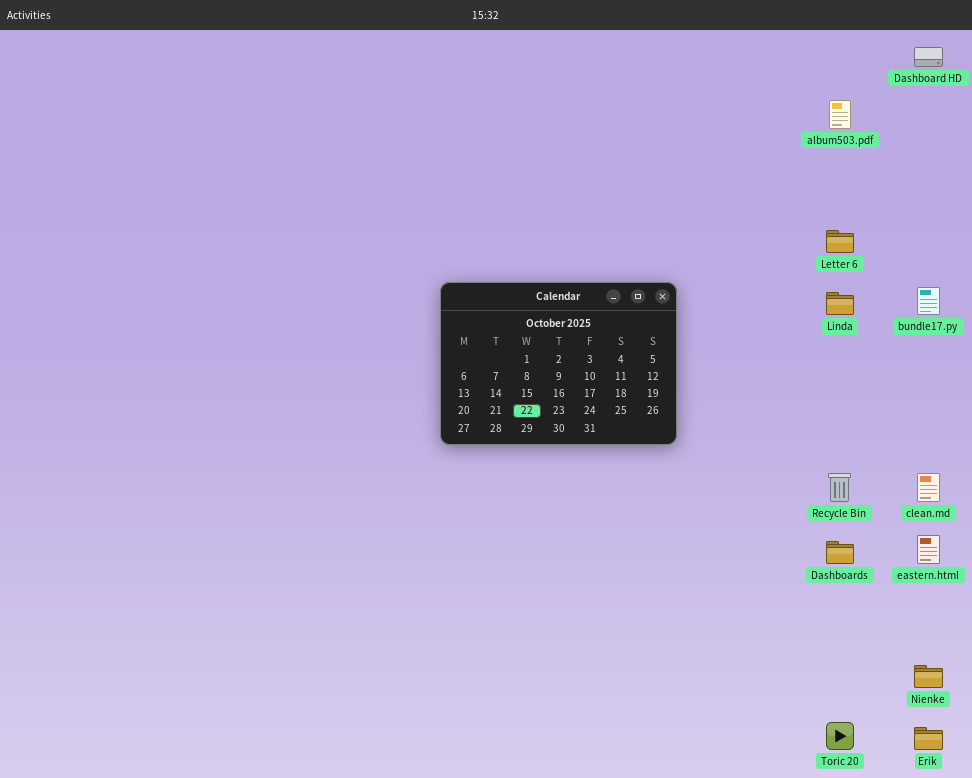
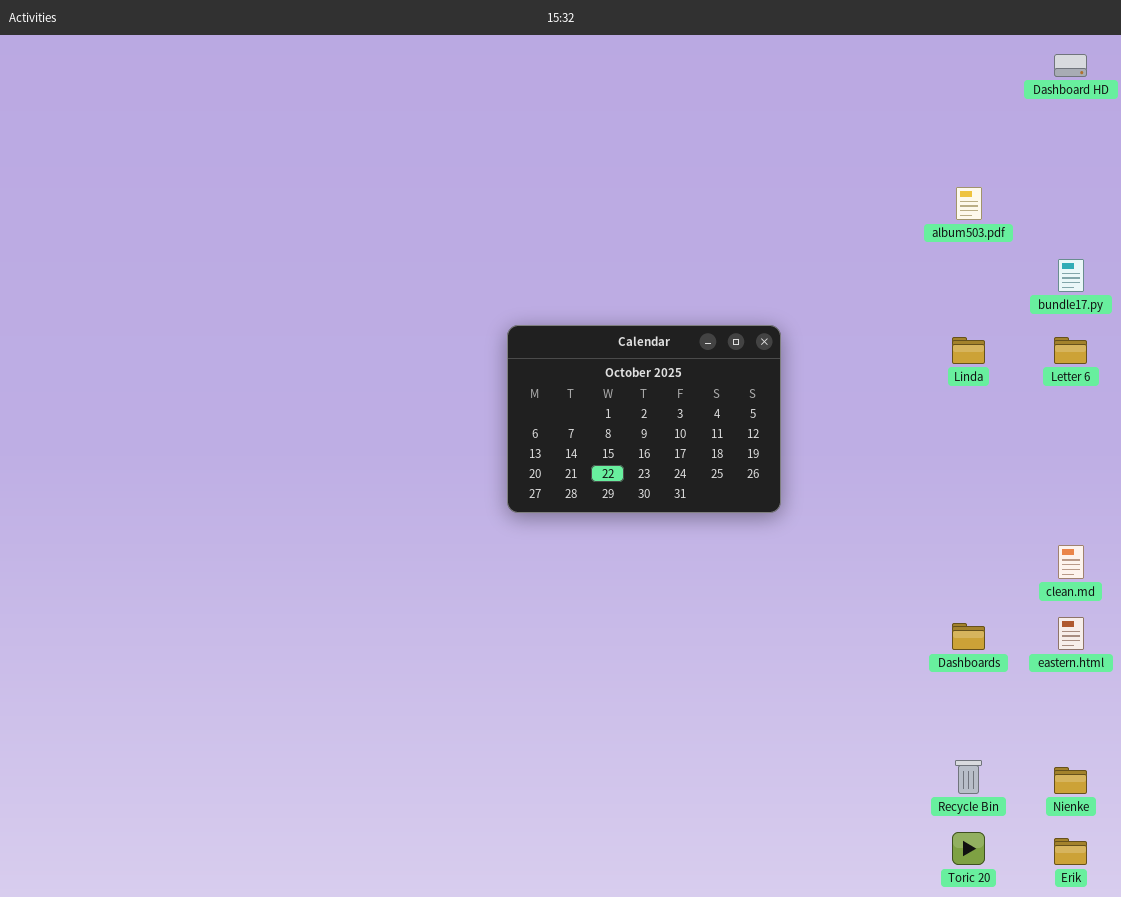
album503.pdf: [829,100,851,129] -> [956,187,982,220], moved
Letter 6: [826,230,854,253] -> [1054,337,1087,364], moved
bundle17.py: [917,287,940,315] -> [1058,259,1084,292], moved
Recycle Bin: [828,473,851,502] -> [955,760,982,794], moved

